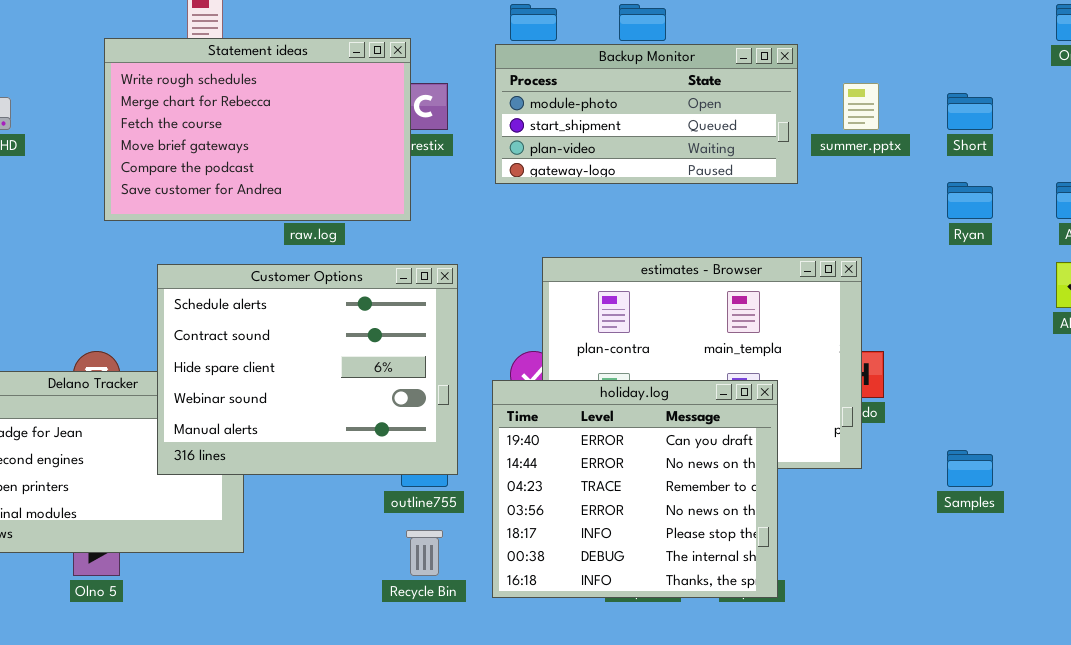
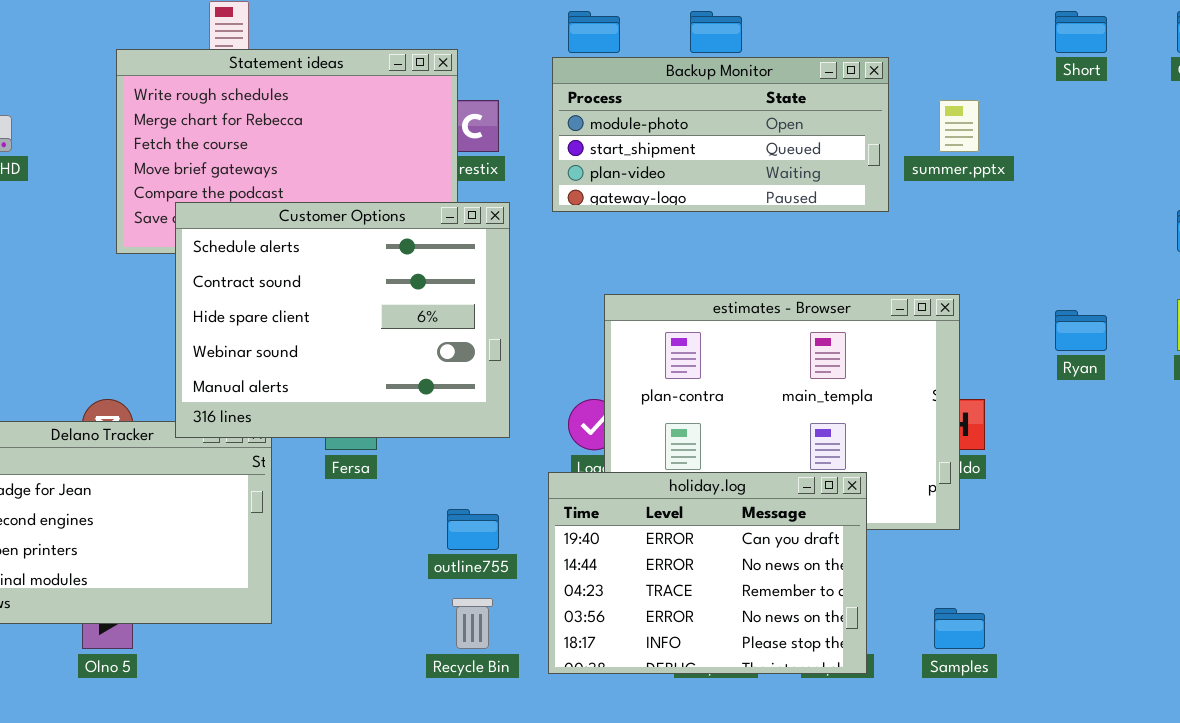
Short: [947,93,993,130] -> [1055,11,1107,53], moved
Ryan: [947,182,993,219] -> [1055,310,1107,351], moved
Customer Options: [157,264,458,475] -> [175,202,510,438], moved
holiday.log: [492,380,778,598] -> [548,472,867,674], resized
Samples: [947,450,993,487] -> [934,608,985,649], moved

